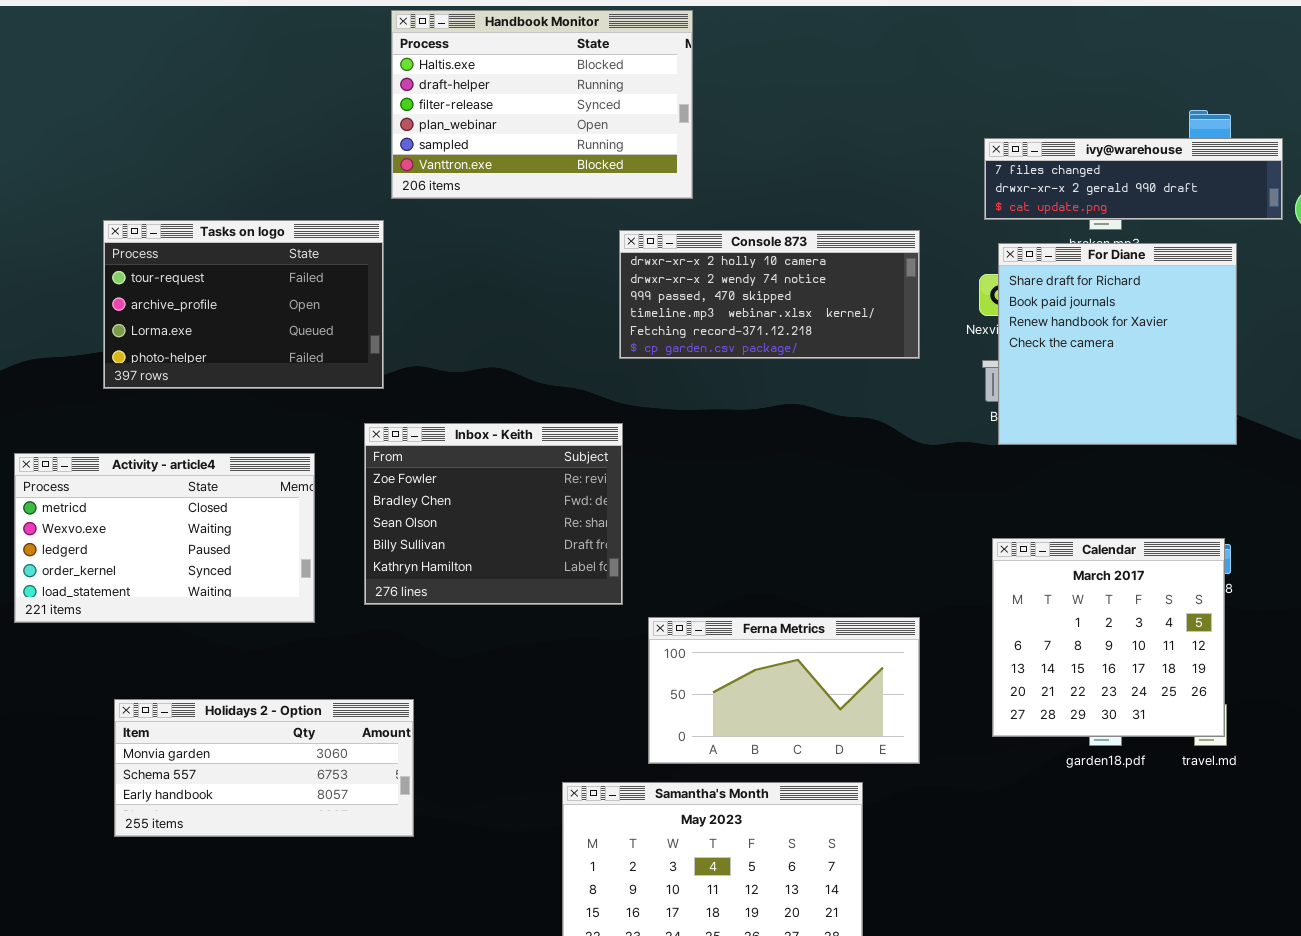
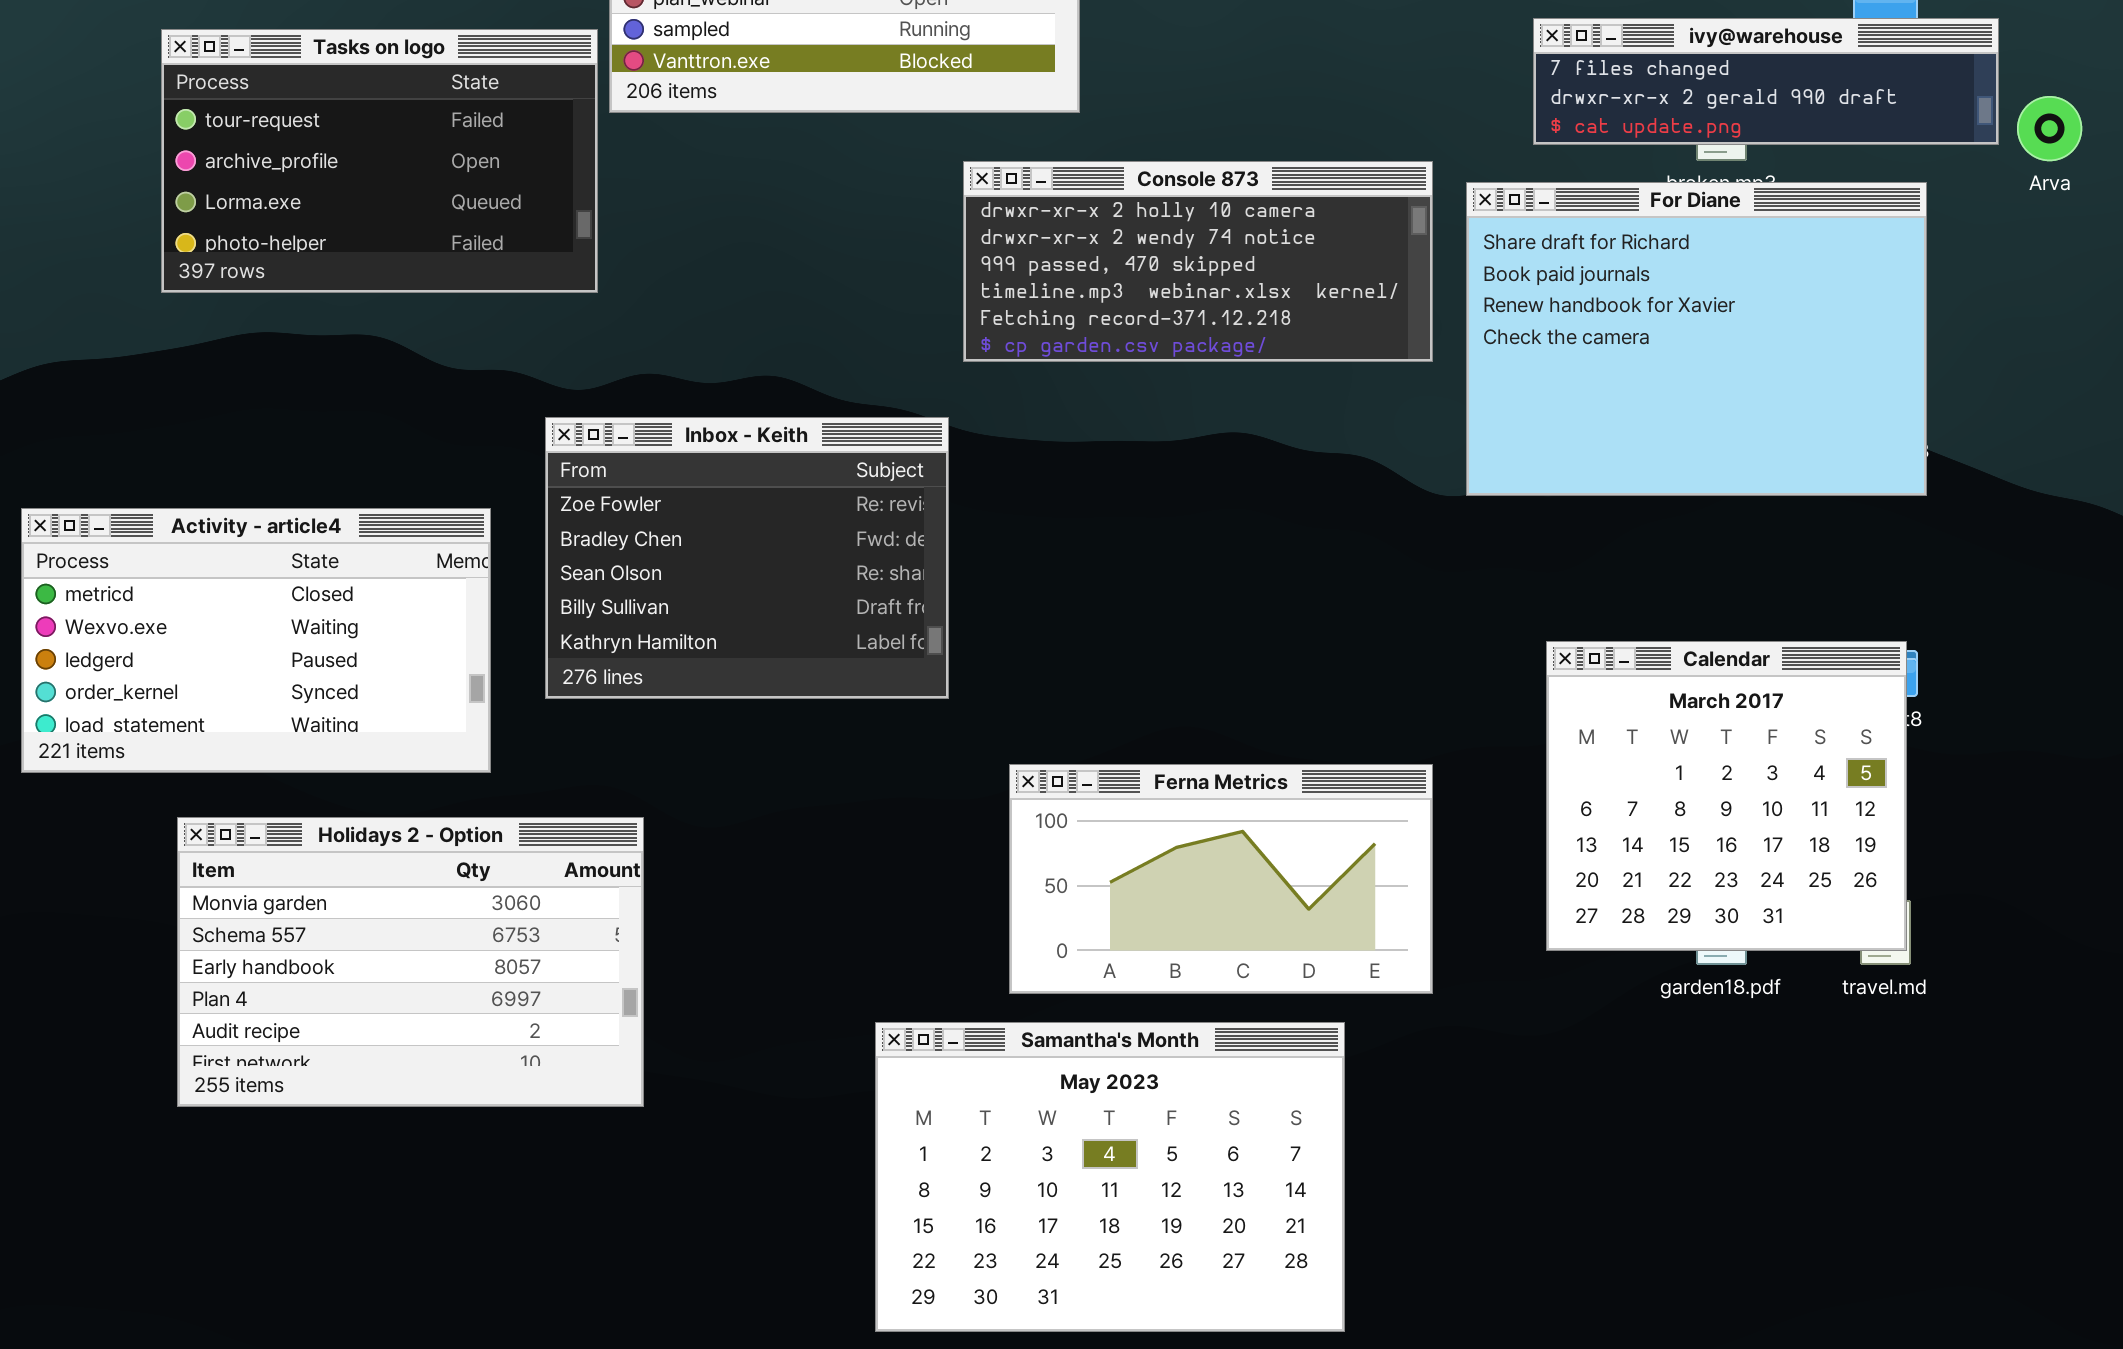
Tasks on logo: [103,220,384,389] -> [161,29,598,293], moved
For Diane: [998,243,1237,445] -> [1466,182,1927,496], resized
Inbox - Keith: [364,423,623,605] -> [545,417,949,699], moved
Holidays 2 - Option: [114,699,414,837] -> [177,817,644,1107], resized

